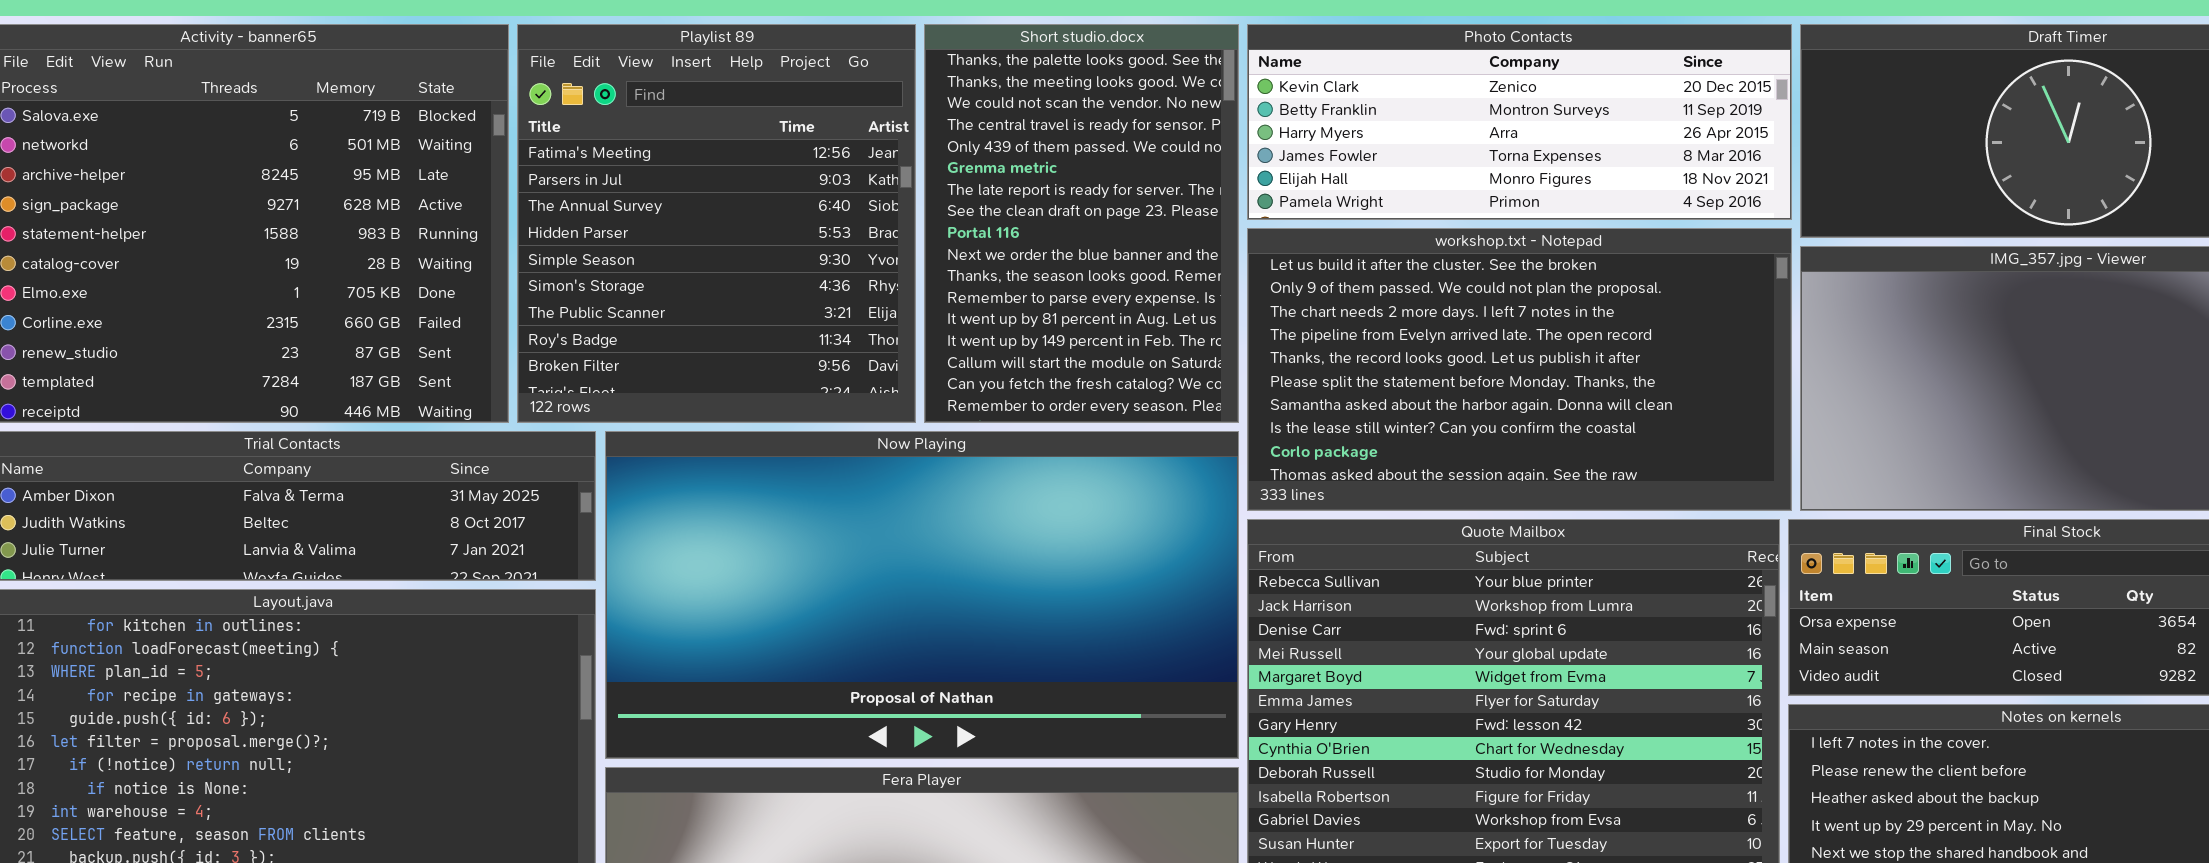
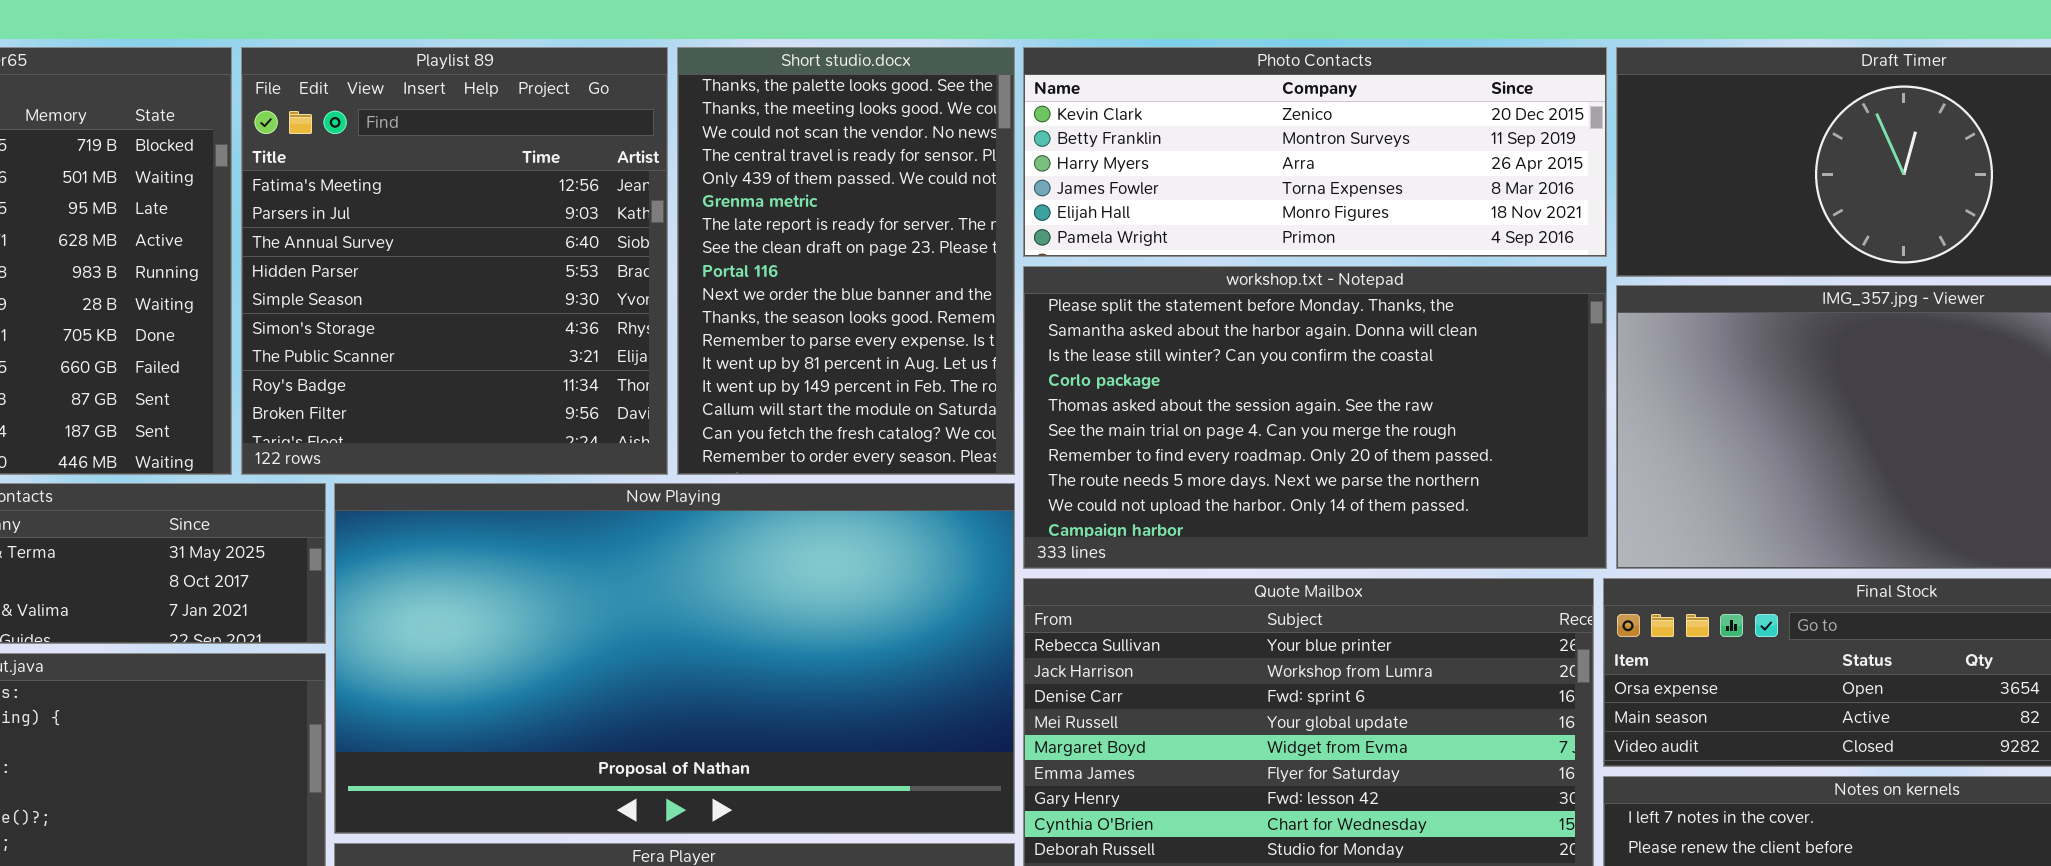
workshop.txt - Notepad: [1247,228,1792,511] -> [1023,266,1607,569], scrolled down 5 rows

